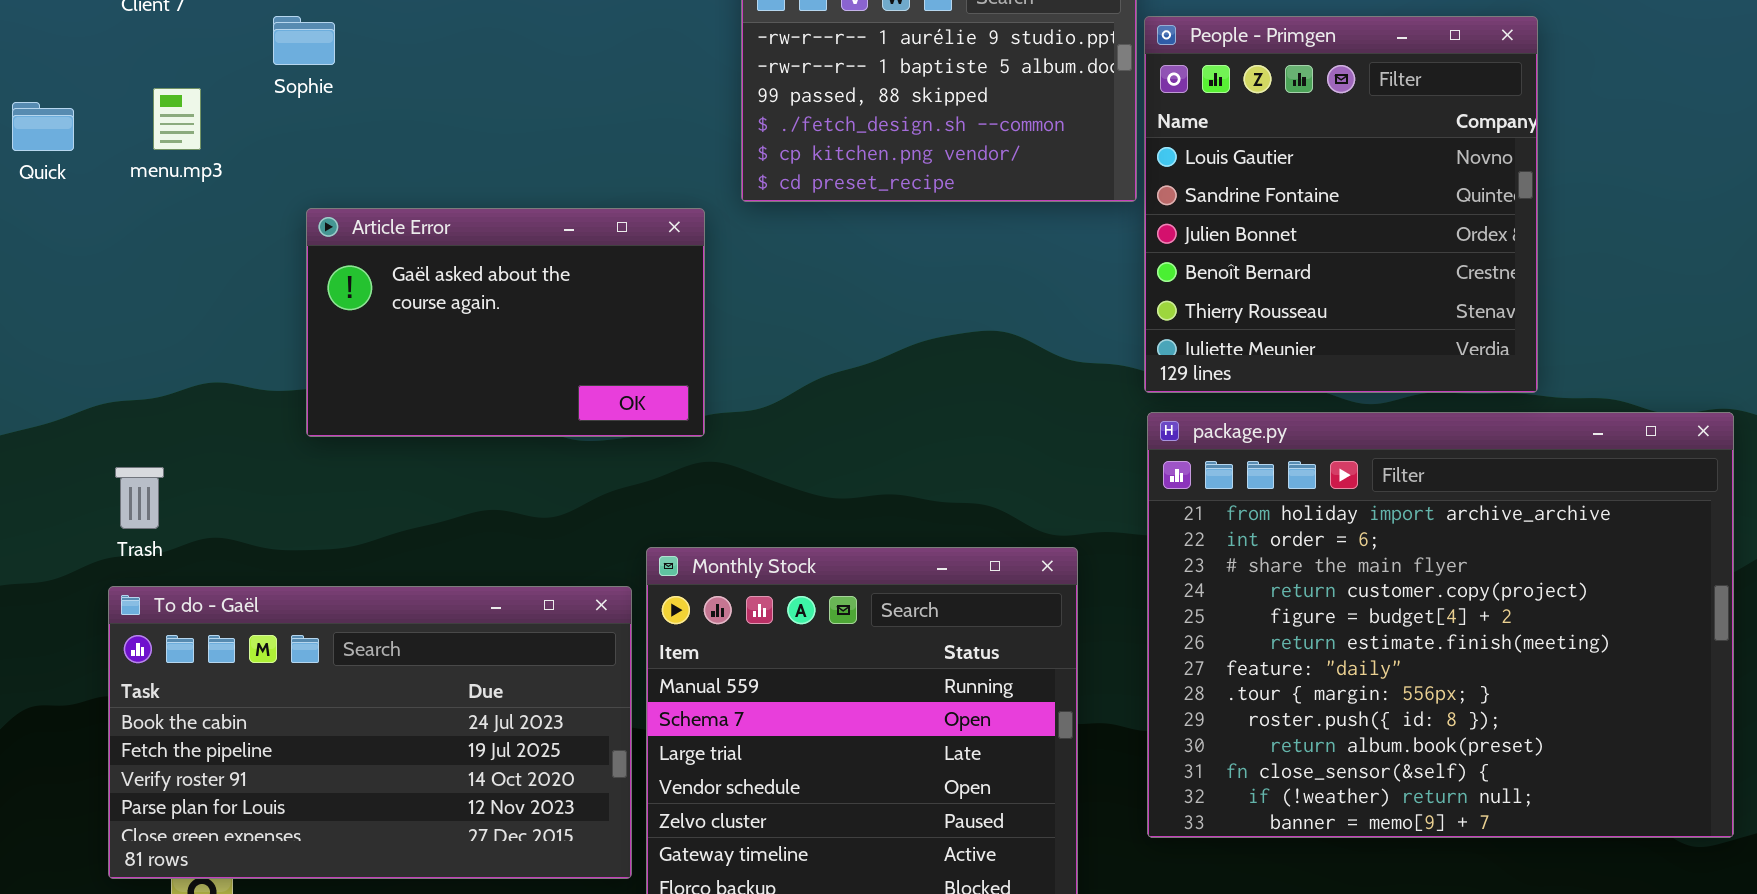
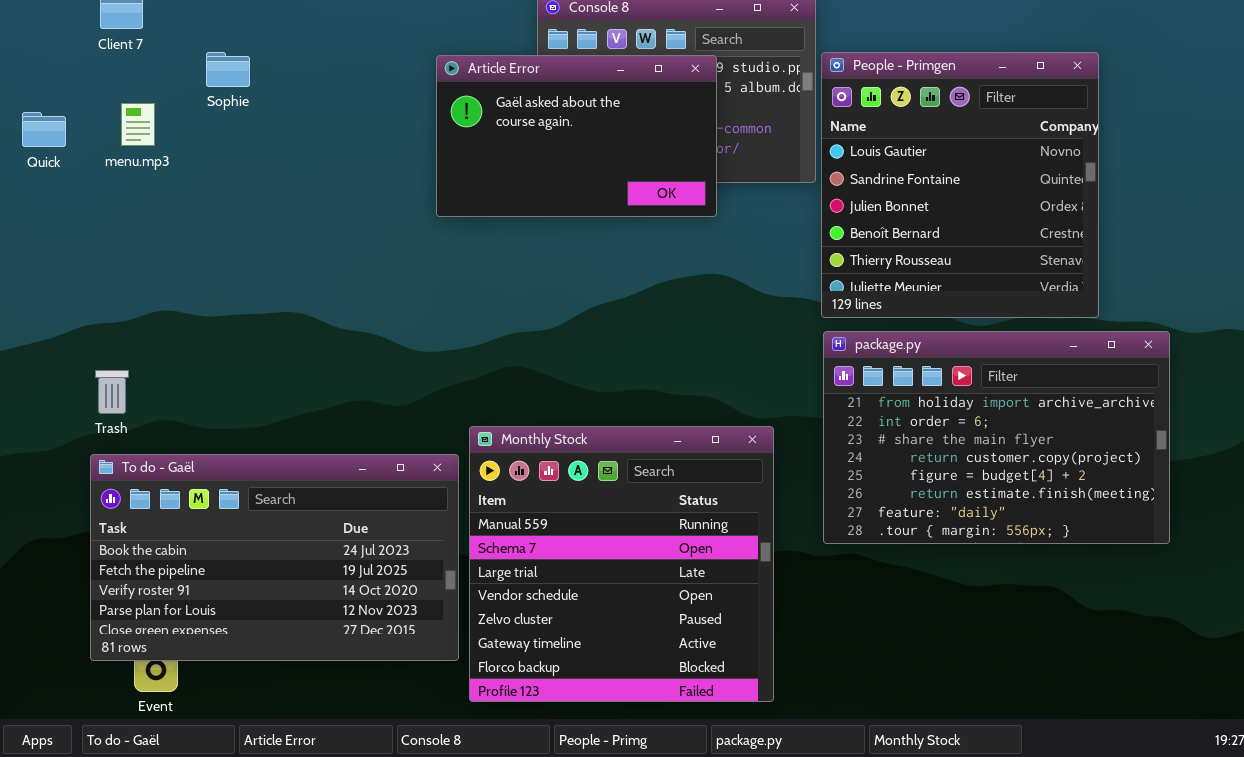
Article Error: [306,208,705,437] -> [436,55,717,217], moved
package.py: [1147,412,1734,838] -> [823,331,1170,544], resized

